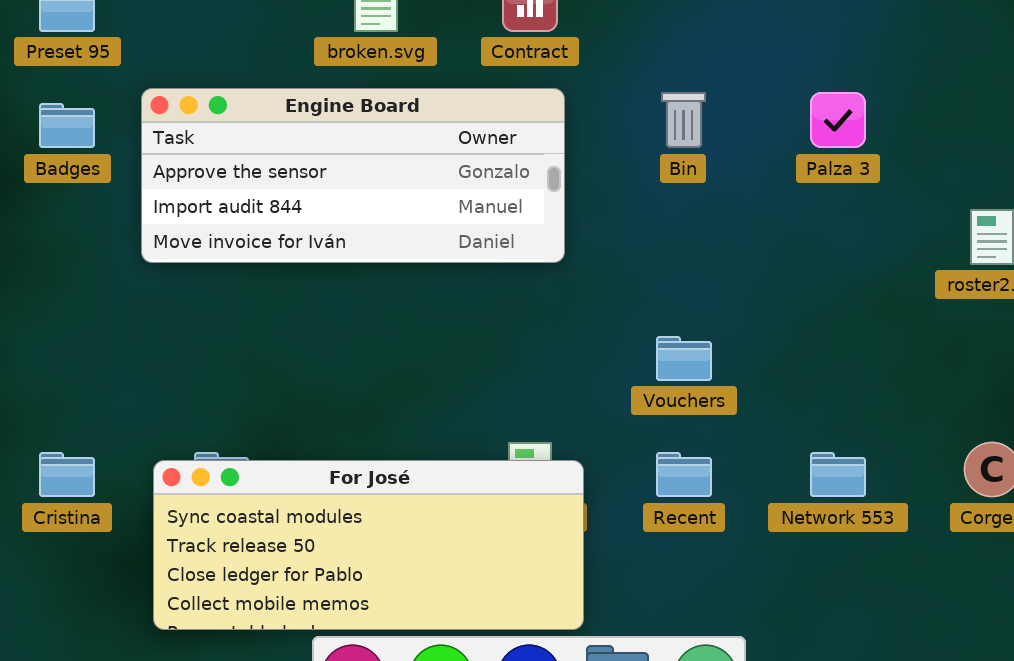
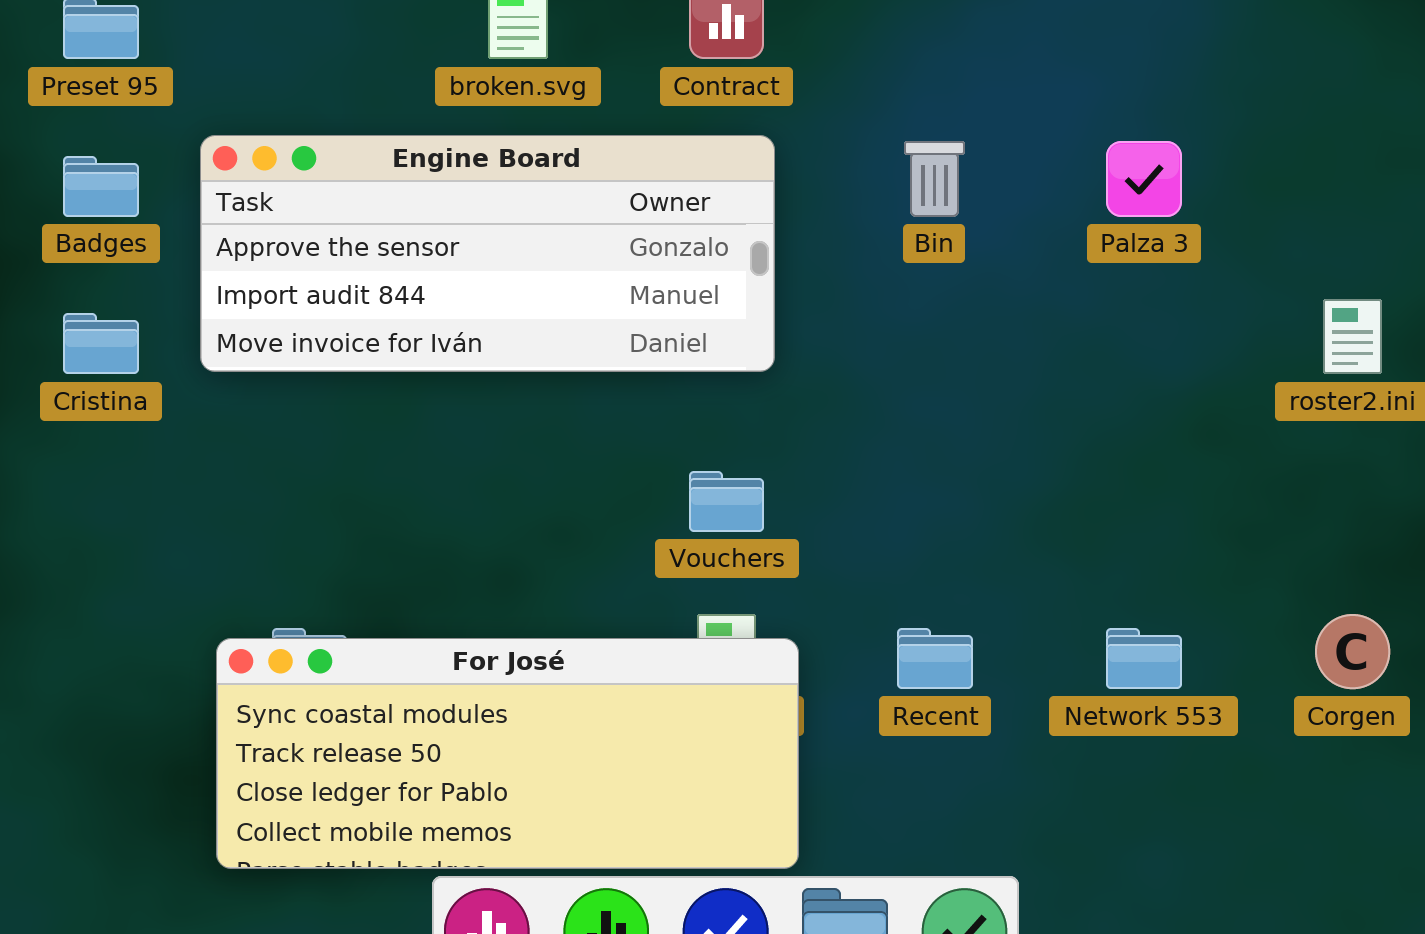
Vouchers: [656,336,712,381] -> [689,471,764,532], moved
Cristina: [39,452,95,497] -> [63,313,139,374], moved

